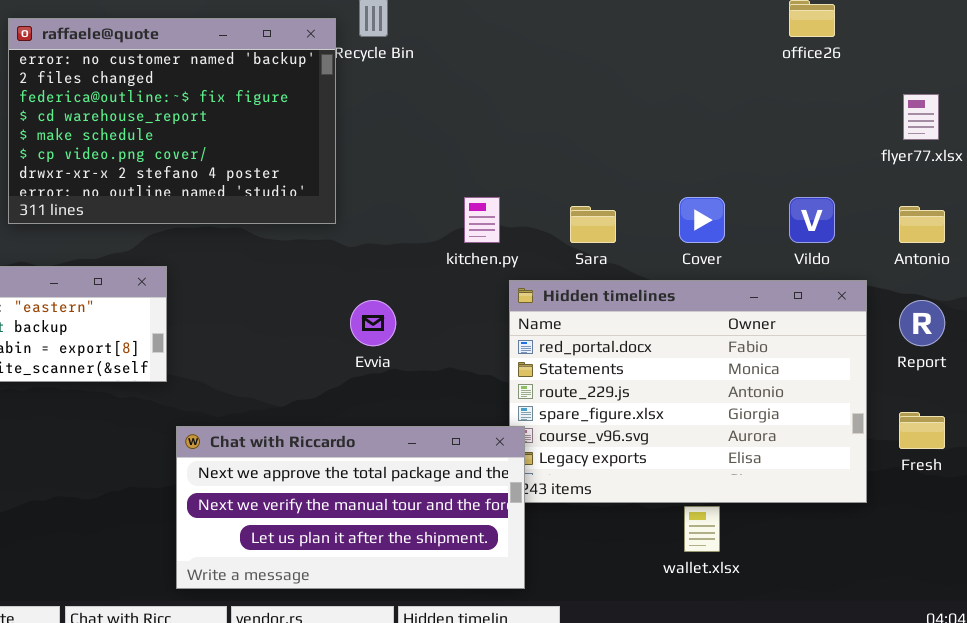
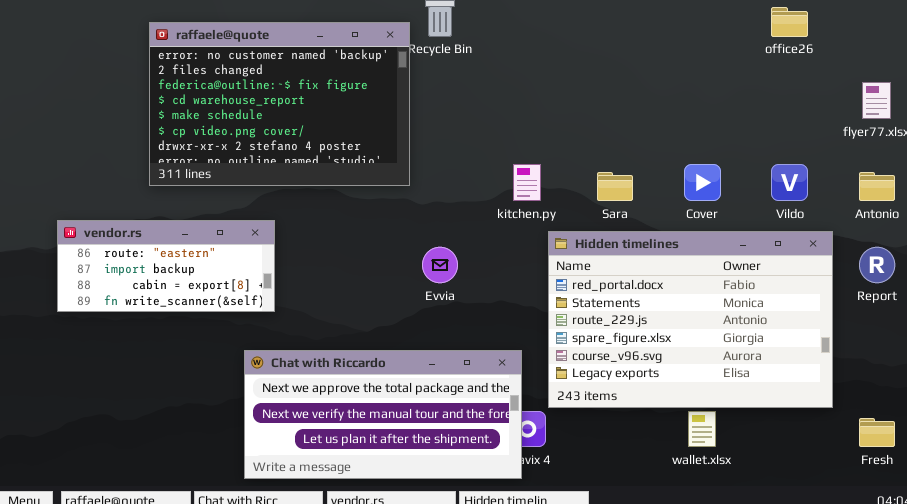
Fresh: [899,412,945,449] -> [859,418,895,447], moved
Chat with Riccardo: [176,426,525,589] -> [244,350,522,479], moved

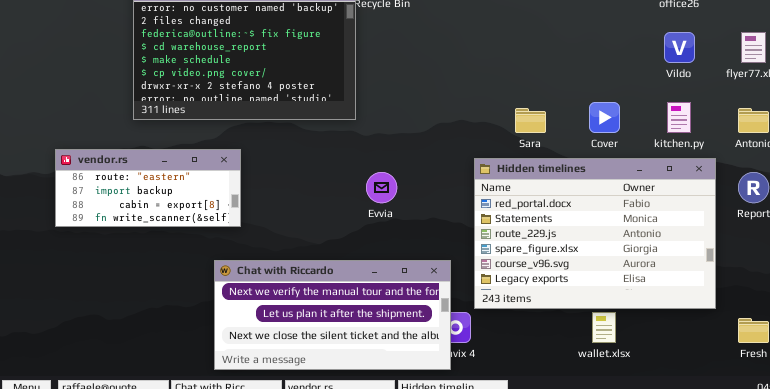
kitchen.py: [513,164,541,201] -> [667,102,691,133], moved
Vildo: [771,164,808,201] -> [664,32,695,63], moved
Chat with Riccardo: [244,350,522,479] -> [214,260,451,370], scrolled down 1 row

